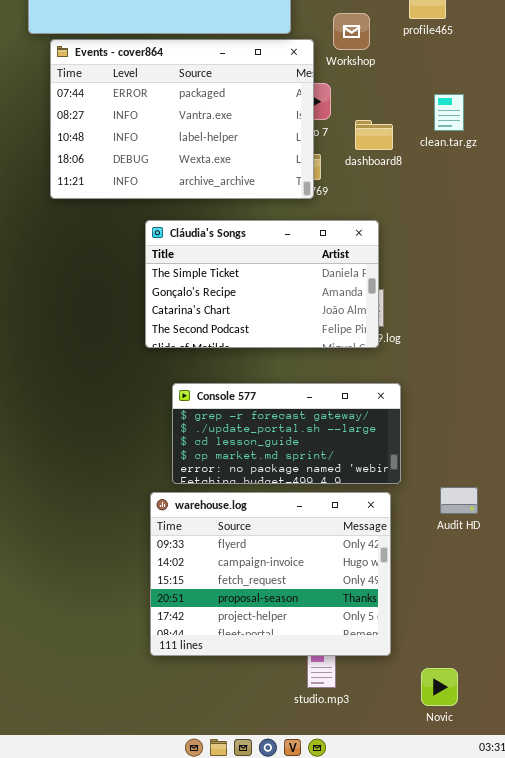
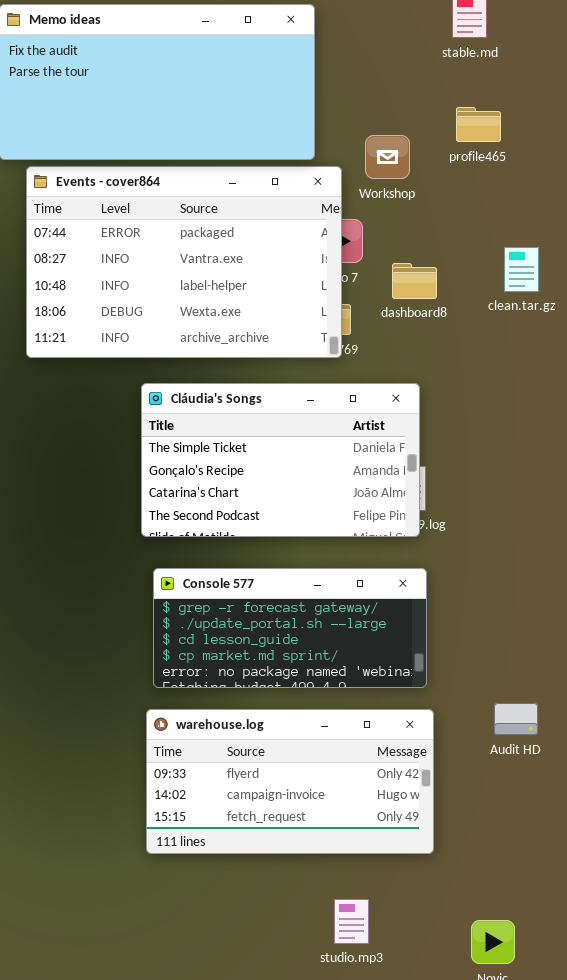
clean.tar.gz: [434,94,464,131] -> [504,247,539,292], moved
Console 577: [172,383,401,484] -> [153,568,427,688], moved
warehouse.log: [150,492,391,656] -> [146,709,434,854], resized

